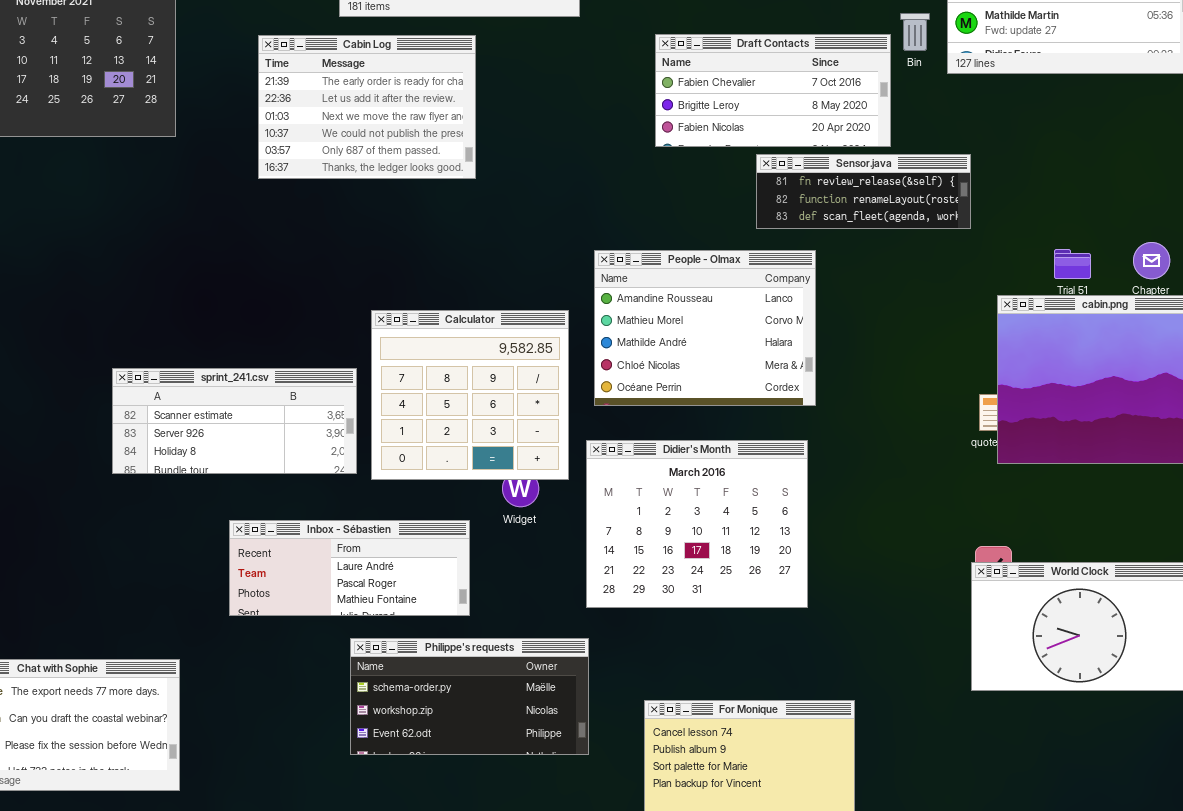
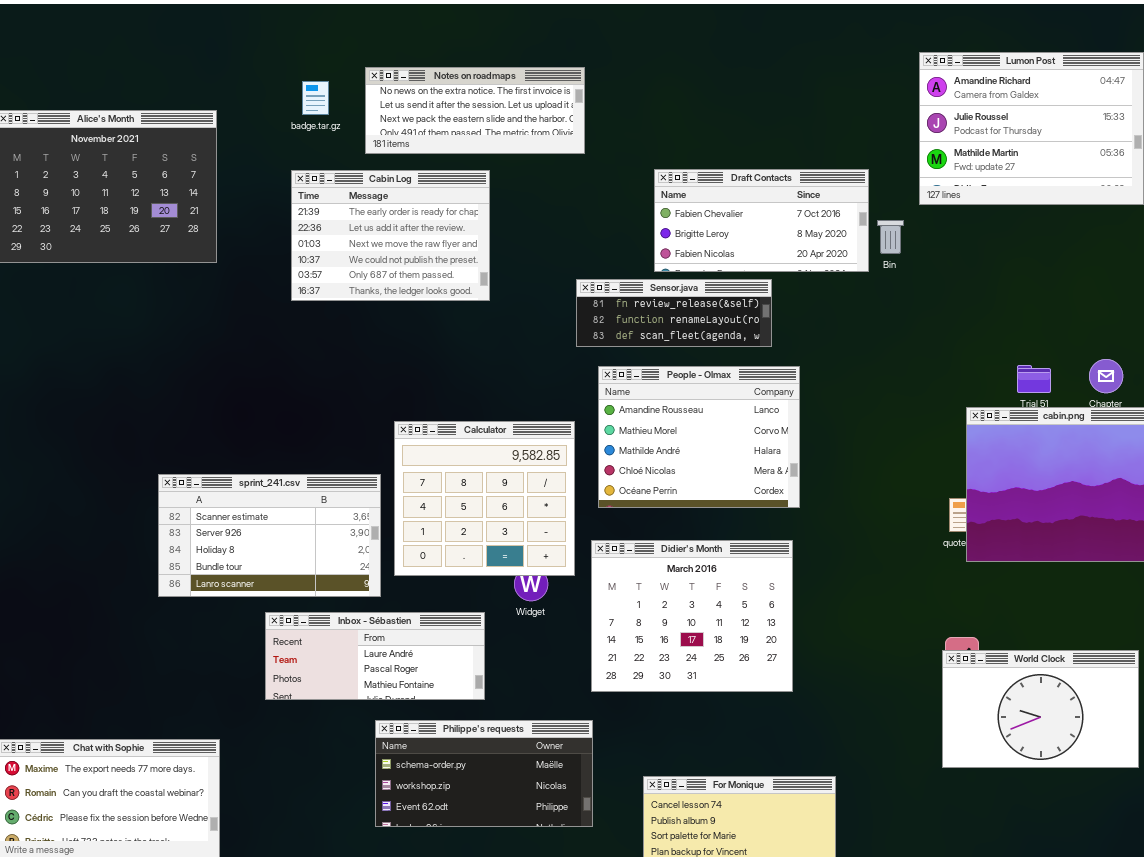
Bin: [900,13,930,51] -> [877,220,904,254], moved
Sensor.java: [756,154,971,229] -> [576,279,772,347], moved
sprint_241.csv: [112,368,357,474] -> [158,474,381,597], resized

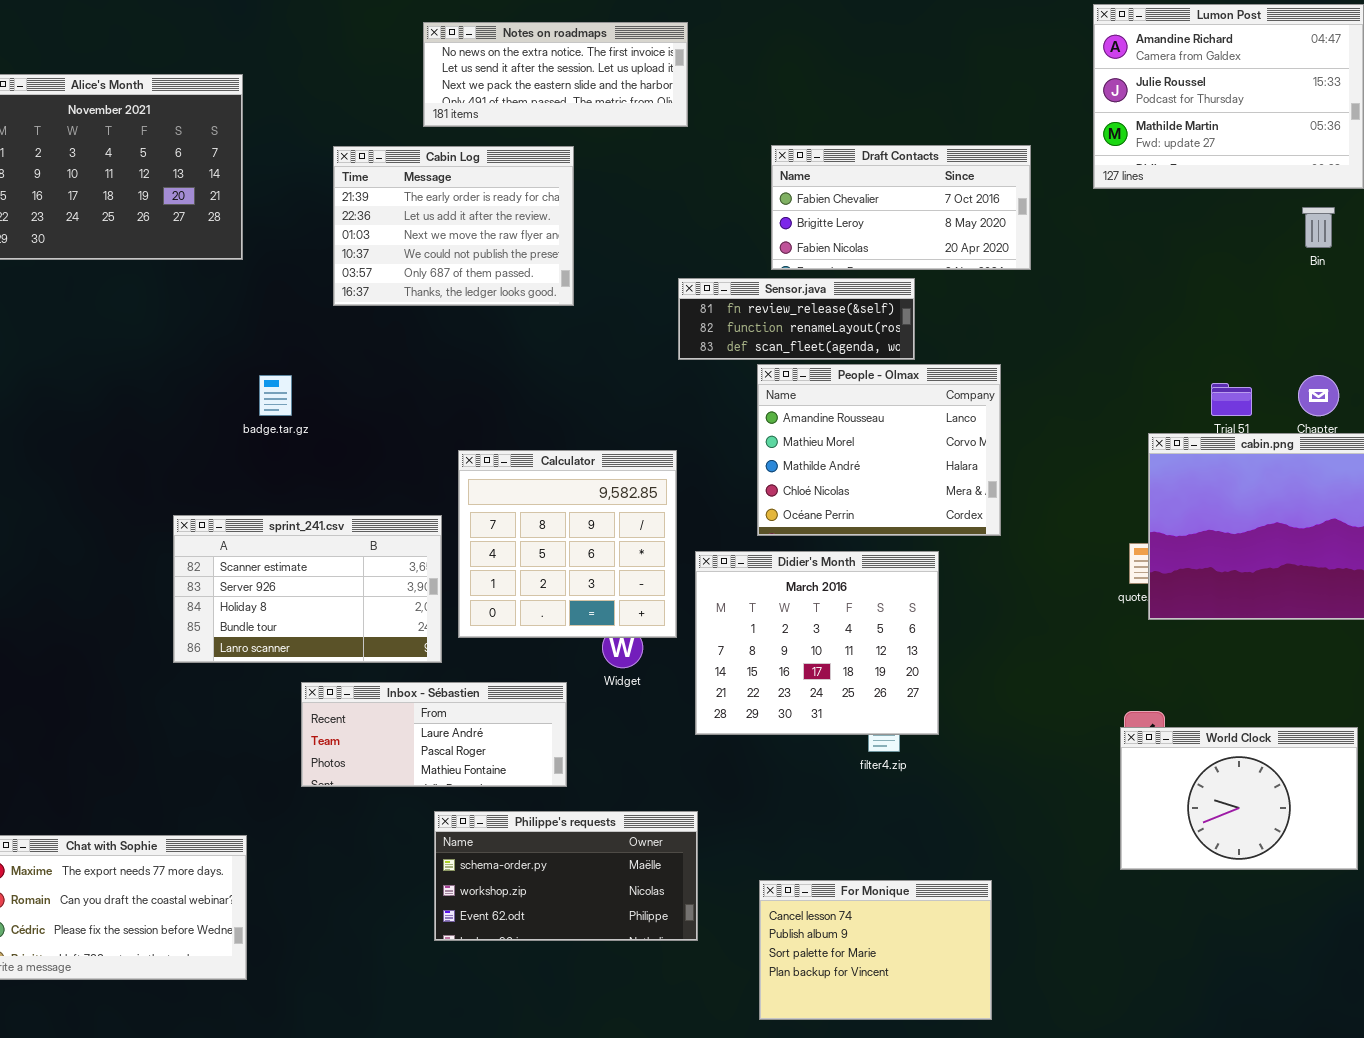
badge.tar.gz: [302,81,329,115] -> [259,375,292,416], moved
Bin: [877,220,904,254] -> [1302,207,1335,248], moved
People - Olmax: [598,366,800,508] -> [757,364,1001,536], moved
Didier's Month: [591,540,793,692] -> [695,551,939,735], moved

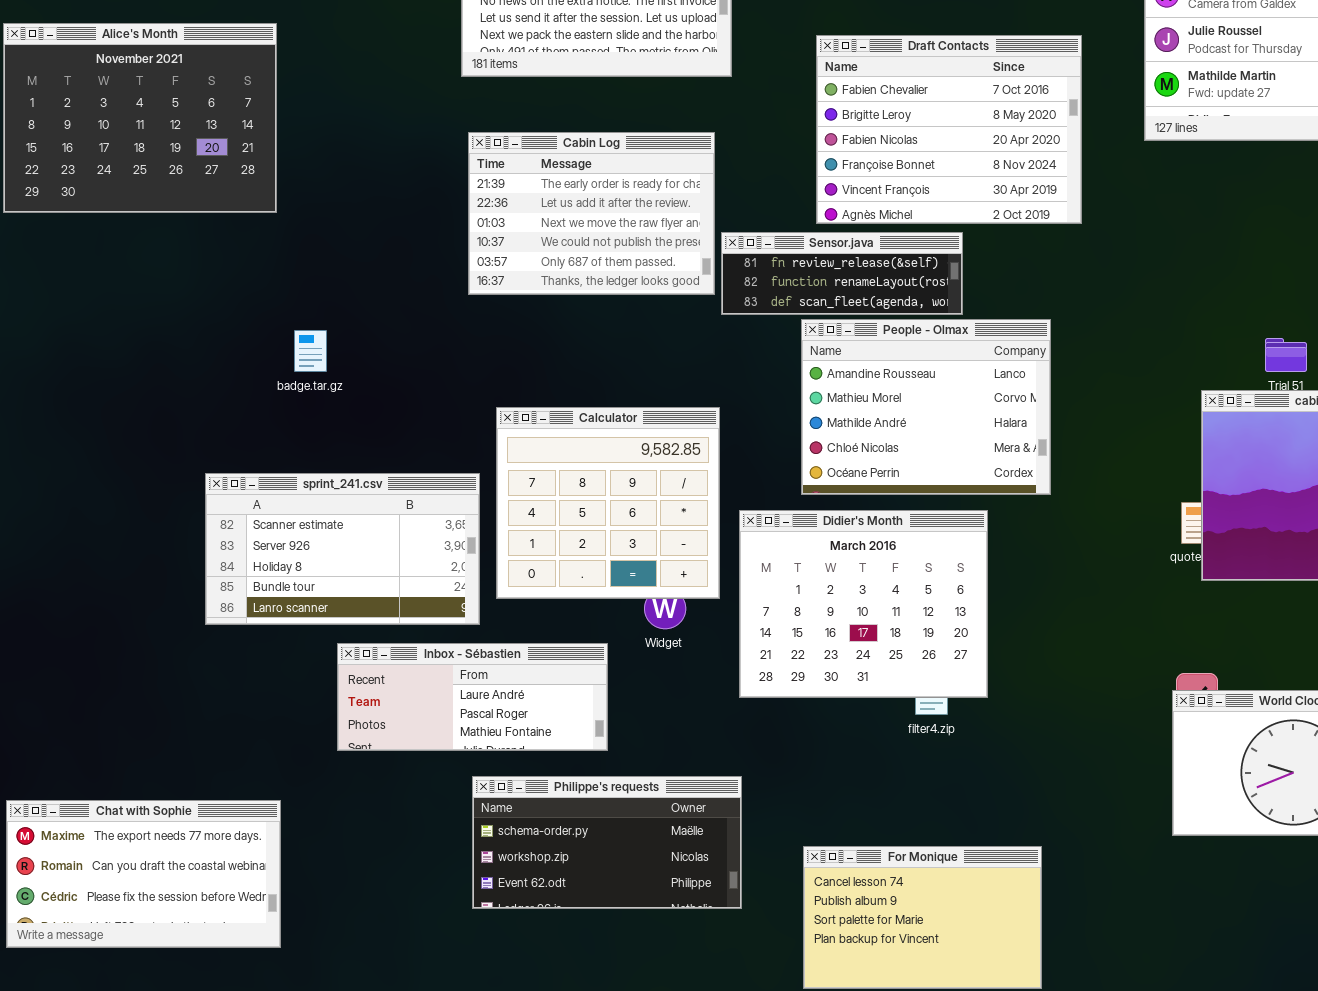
Draft Contacts: [771,145,1031,270] -> [816,35,1082,224], resized
Cabin Log: [333,146,574,306] -> [468,132,715,295], moved

